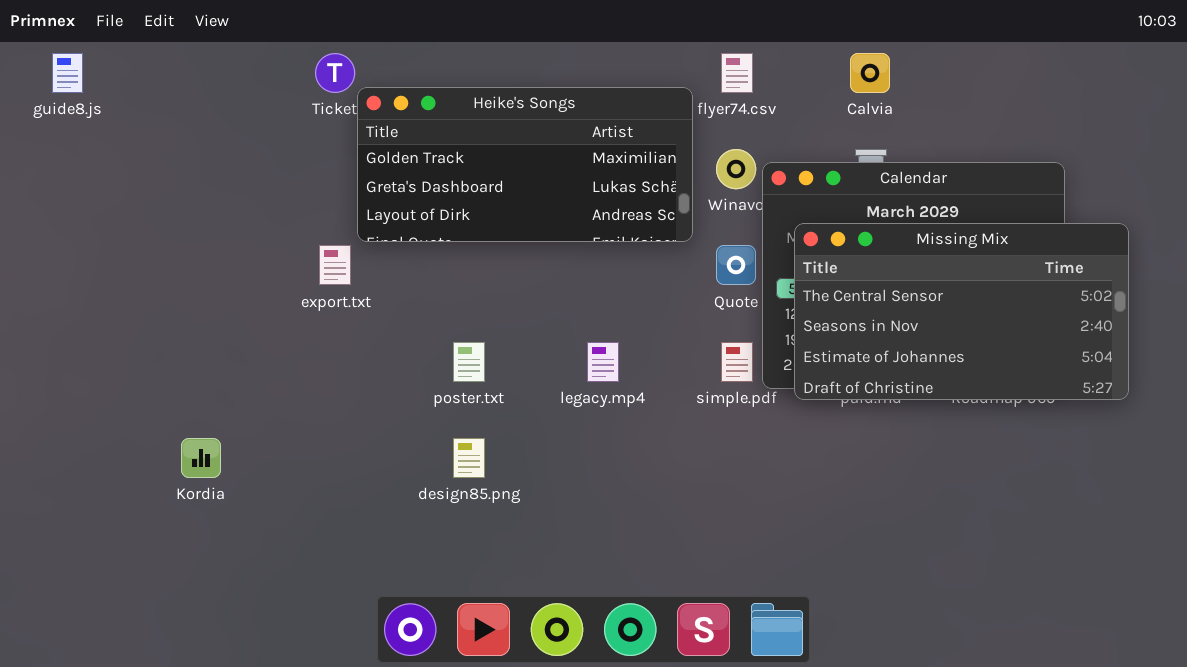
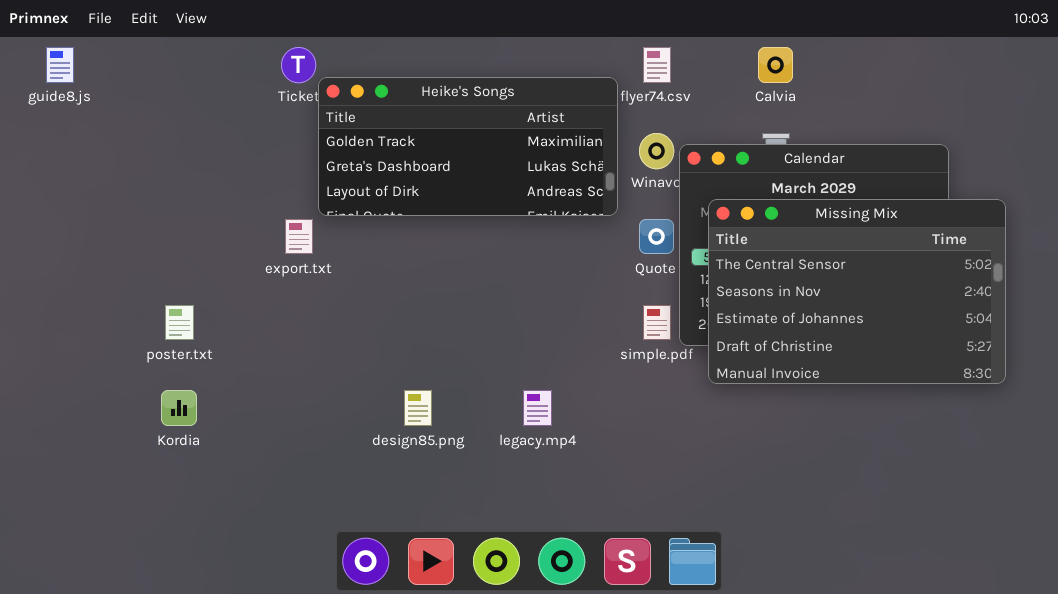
Missing Mix: [794,223,1129,400] -> [708,199,1006,384], resized
poster.txt: [453,342,485,382] -> [165,305,194,340], moved
legacy.mp4: [587,342,619,382] -> [523,390,552,426], moved

